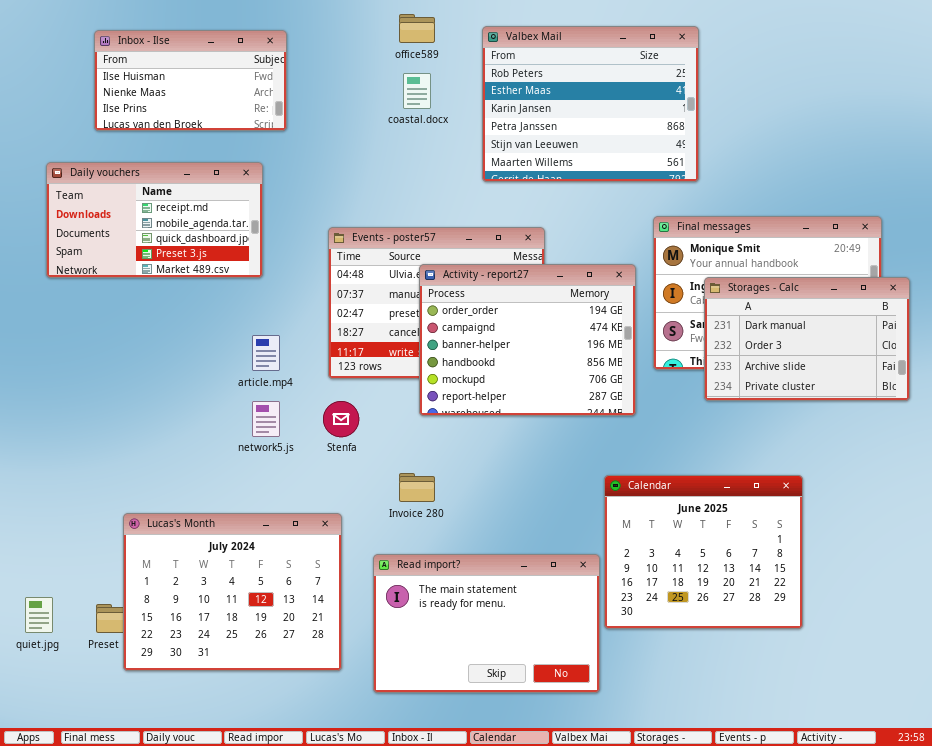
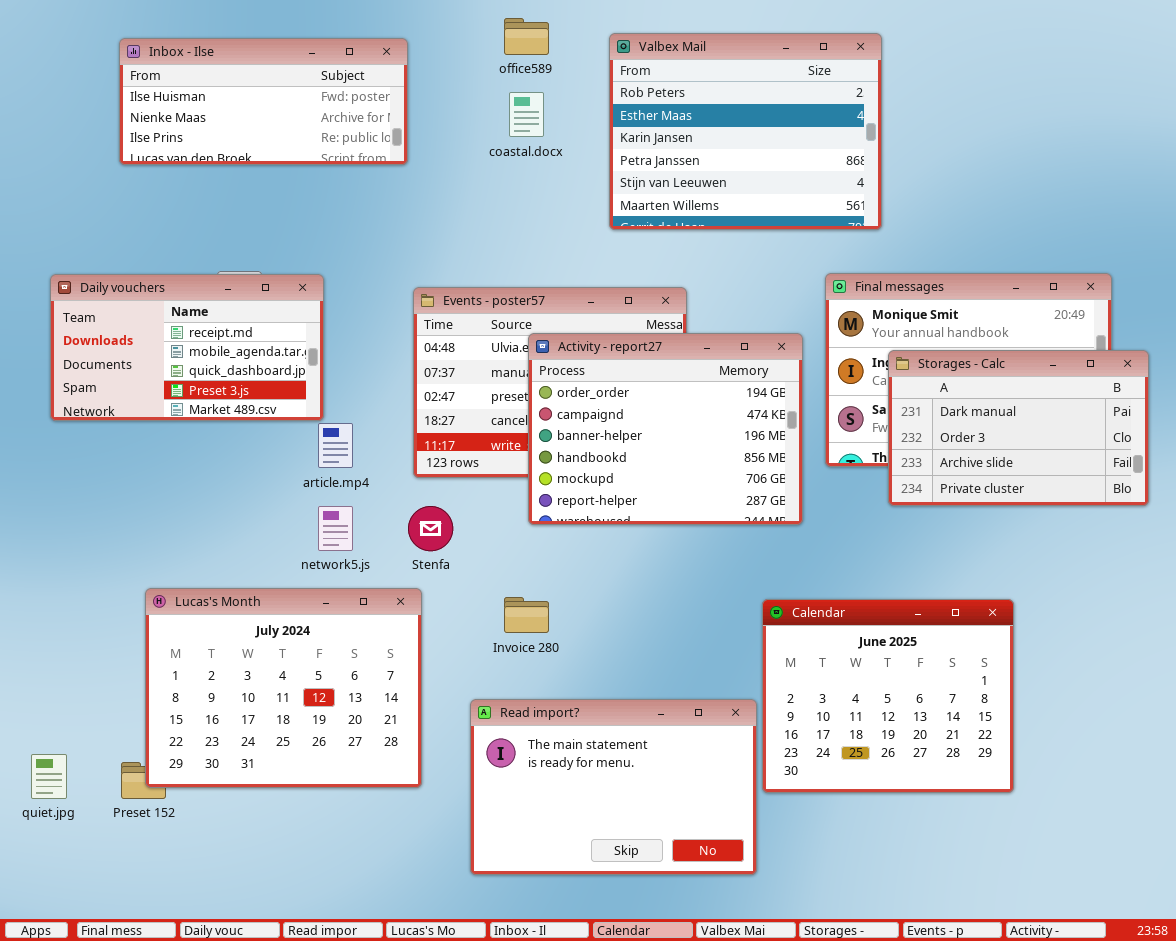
Inbox - Ilse: [94,30,287,131] -> [119,38,408,165], resized
Daily vouchers: [46,162,263,278] -> [50,274,324,421], moved
Lucas's Month: [123,513,342,671] -> [145,588,422,788], moved

